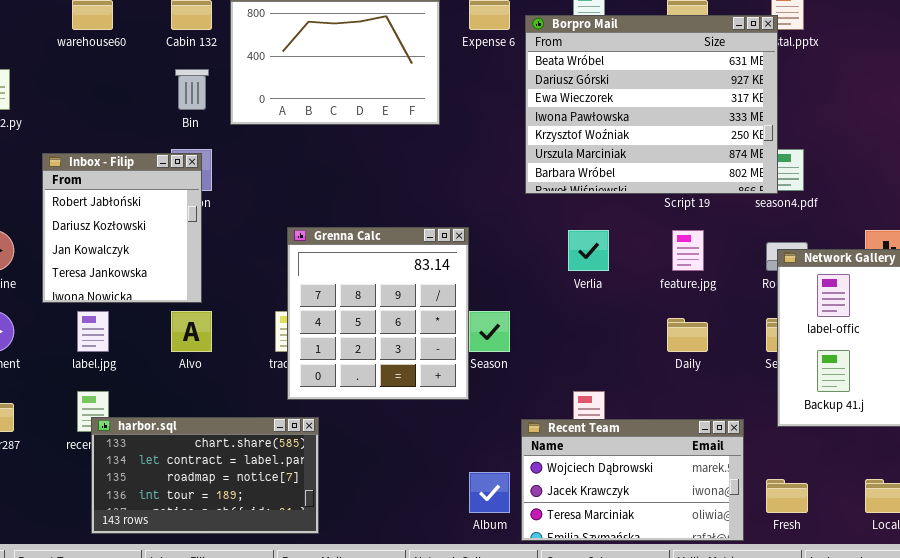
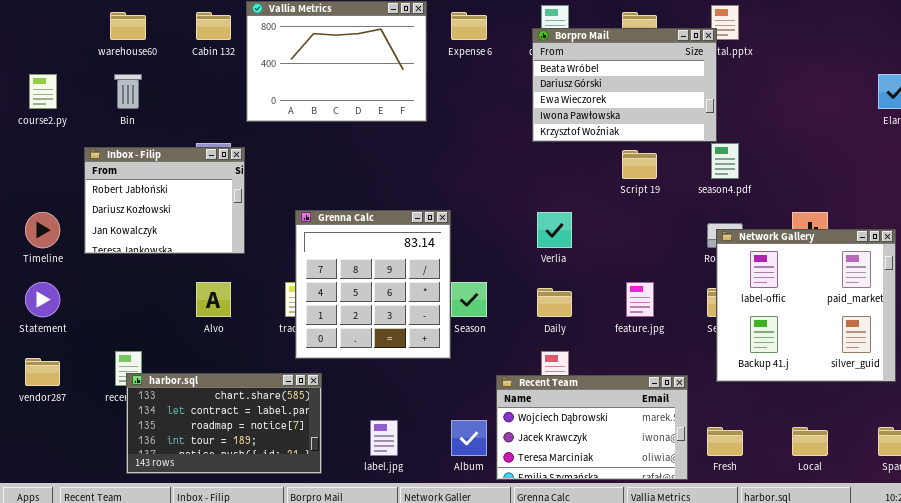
Borpro Mail: [525,15,778,194] -> [532,28,717,142], resized
Bin: [175,69,209,110] -> [114,74,142,109], moved
Inbox - Filip: [42,153,202,303] -> [84,147,245,254], resized
feature.jpg: [672,230,704,271] -> [626,282,654,317], moved
label.jpg: [77,311,109,352] -> [370,420,398,456], moved
Daily: [667,318,708,352] -> [537,288,572,317], moved

